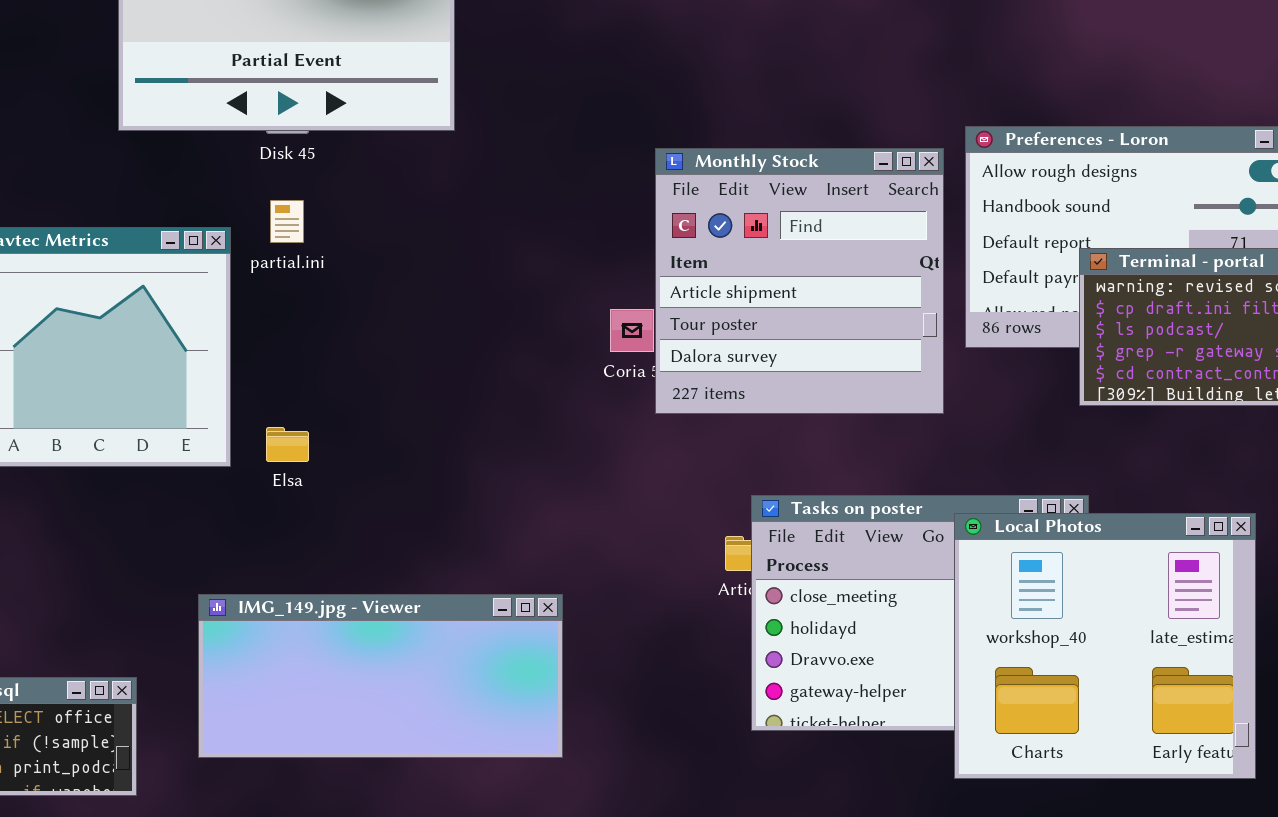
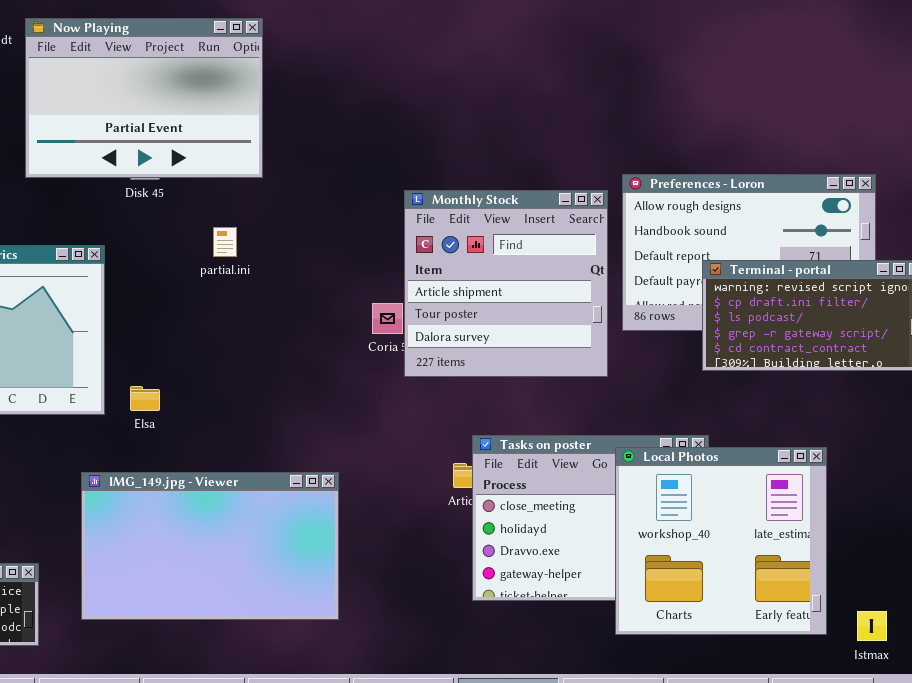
partial.ini: [270,200,304,243] -> [213,227,237,257], moved
IMG_149.jpg - Viewer: [198,594,563,758] -> [81,472,339,620], resized

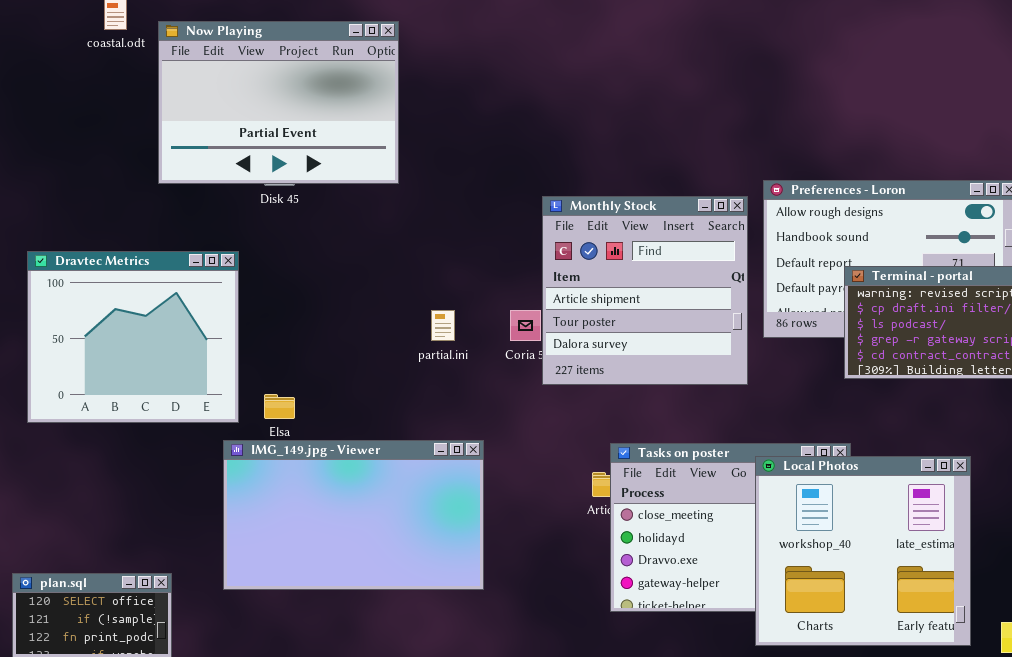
partial.ini: [213,227,237,257] -> [431,310,455,341], moved
IMG_149.jpg - Viewer: [81,472,339,620] -> [223,440,484,590], moved

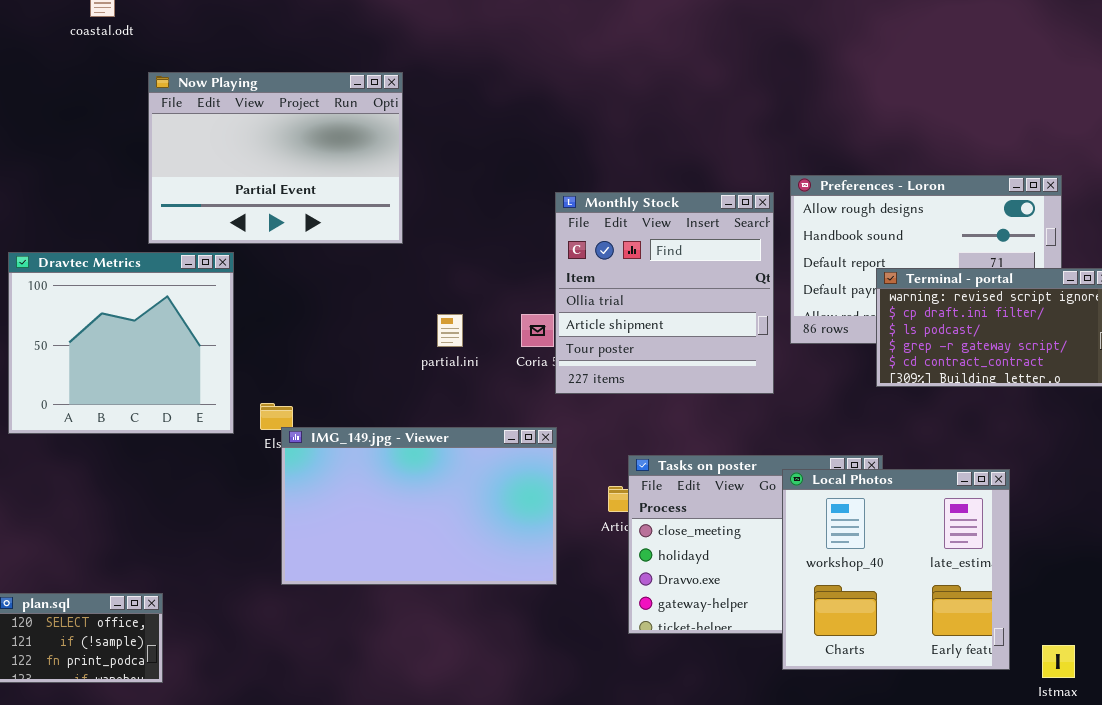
Now Playing: [158,21,399,184] -> [148,72,403,244], moved
Monthly Stock: [542,196,748,385] -> [555,192,774,394], scrolled up 1 row
IMG_149.jpg - Viewer: [223,440,484,590] -> [281,427,557,585], moved

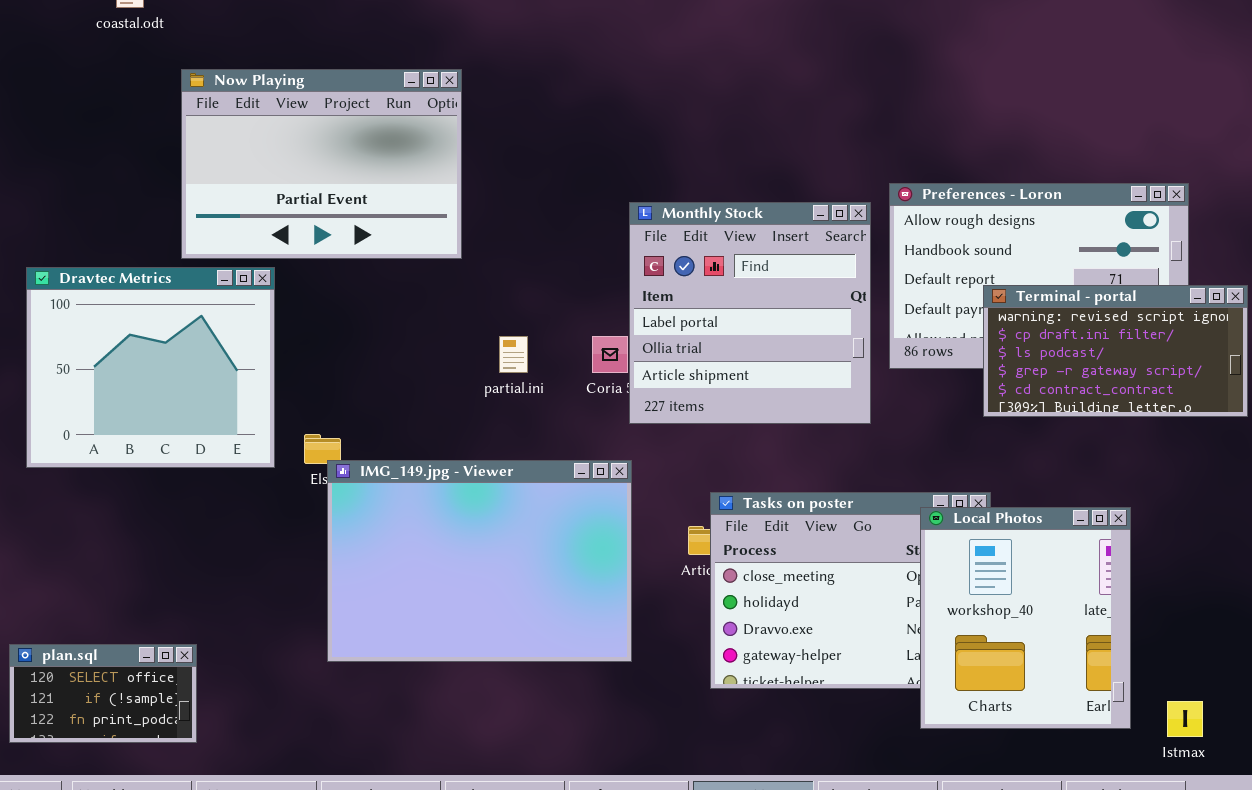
Monthly Stock: [555,192,774,394] -> [629,202,871,424], scrolled up 1 row
IMG_149.jpg - Viewer: [281,427,557,585] -> [327,460,632,662], resized
Local Photos: [782,469,1010,670] -> [920,507,1131,729], resized

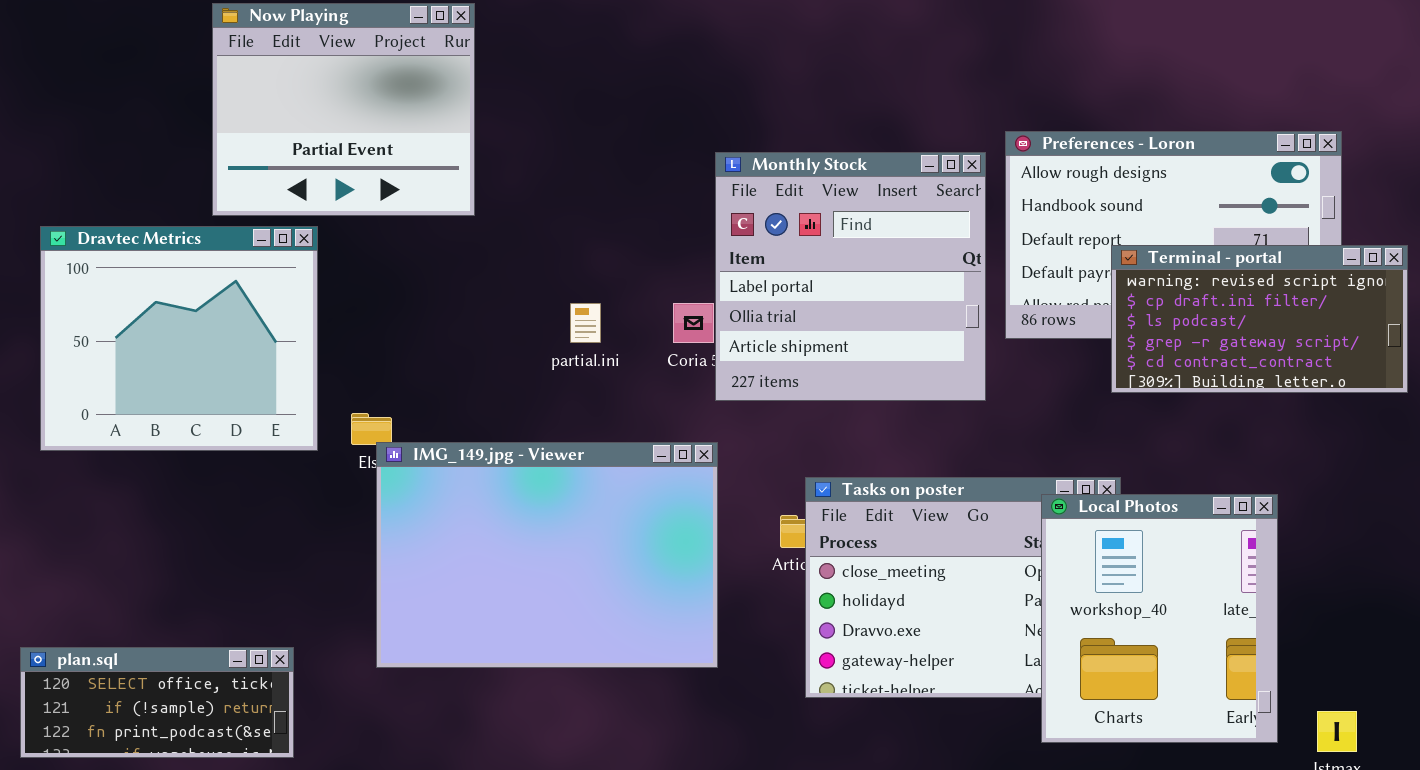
Now Playing: [181,69,462,259] -> [212,3,475,216], resized
plan.sql: [9,644,197,743] -> [20,647,294,758], resized

